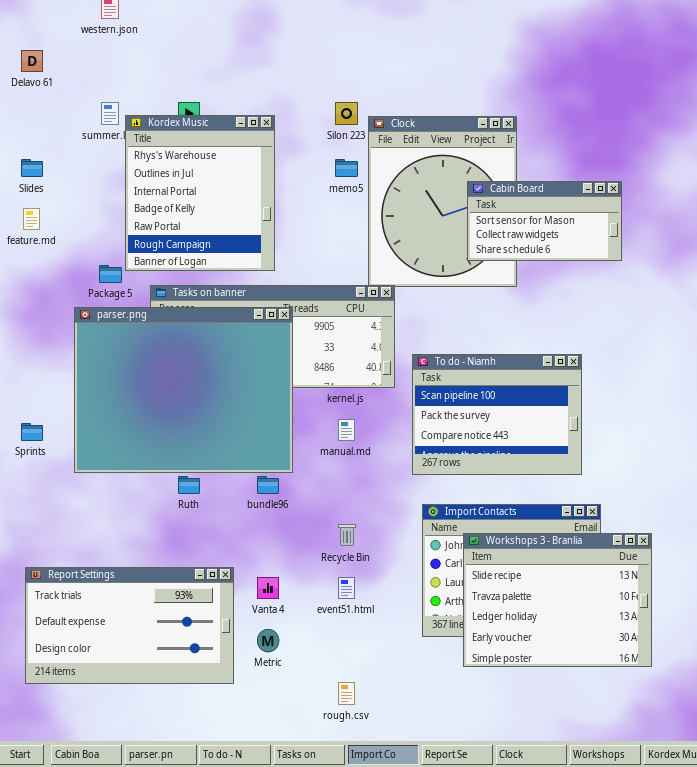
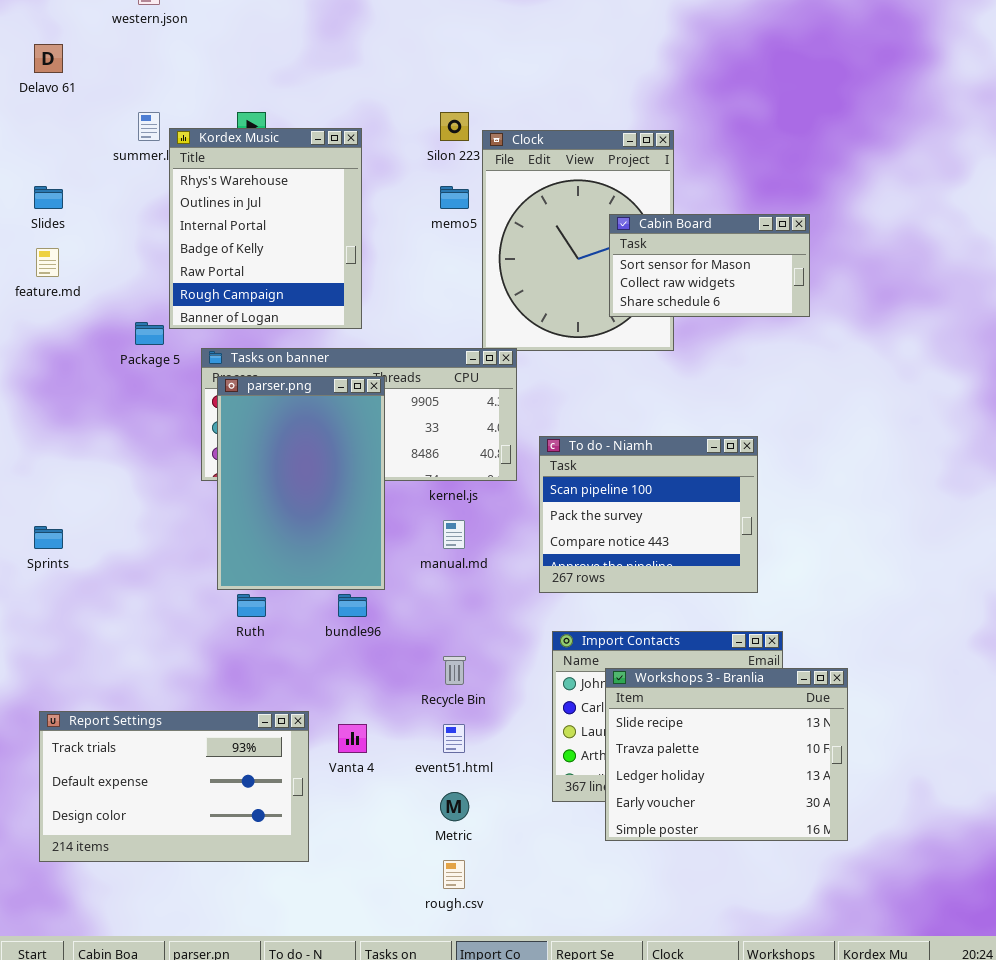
parser.png: [74,307,293,473] -> [217,376,385,590], resized
Metric: [257,629,279,652] -> [440,792,469,821], moved

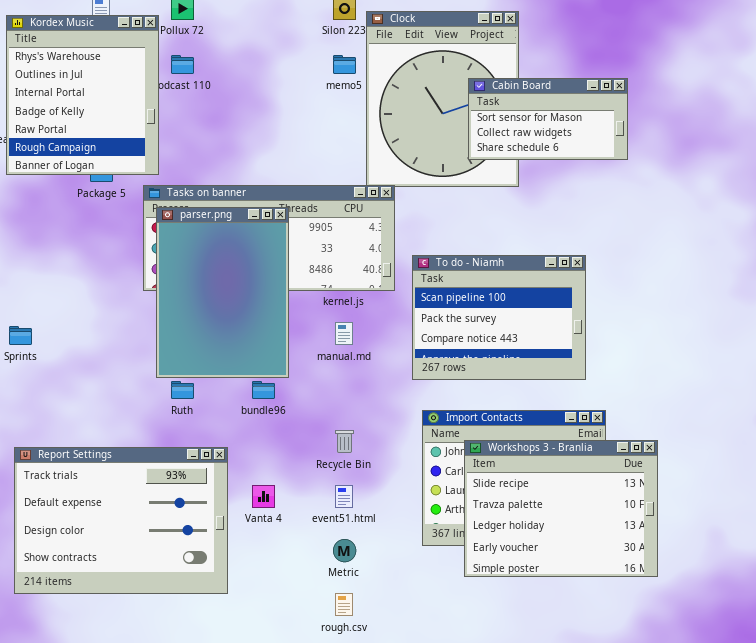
Kordex Music: [169,128,362,329] -> [6,15,159,175], moved
Report Settings: [39,711,309,862] -> [14,447,228,594], resized

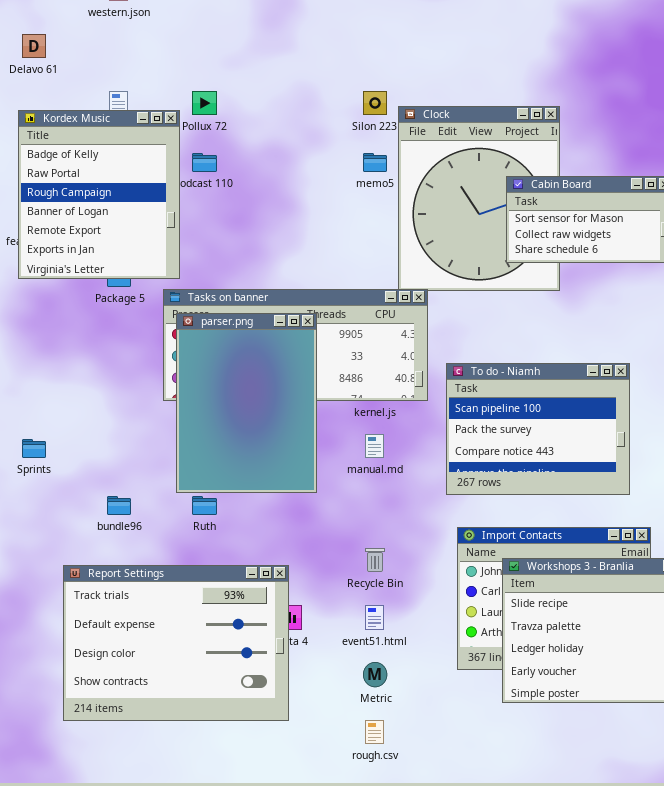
Kordex Music: [6,15,159,175] -> [18,110,180,279], scrolled down 3 rows
bundle96: [252,381,275,399] -> [107,496,131,515], moved
Report Settings: [14,447,228,594] -> [63,565,289,721], moved

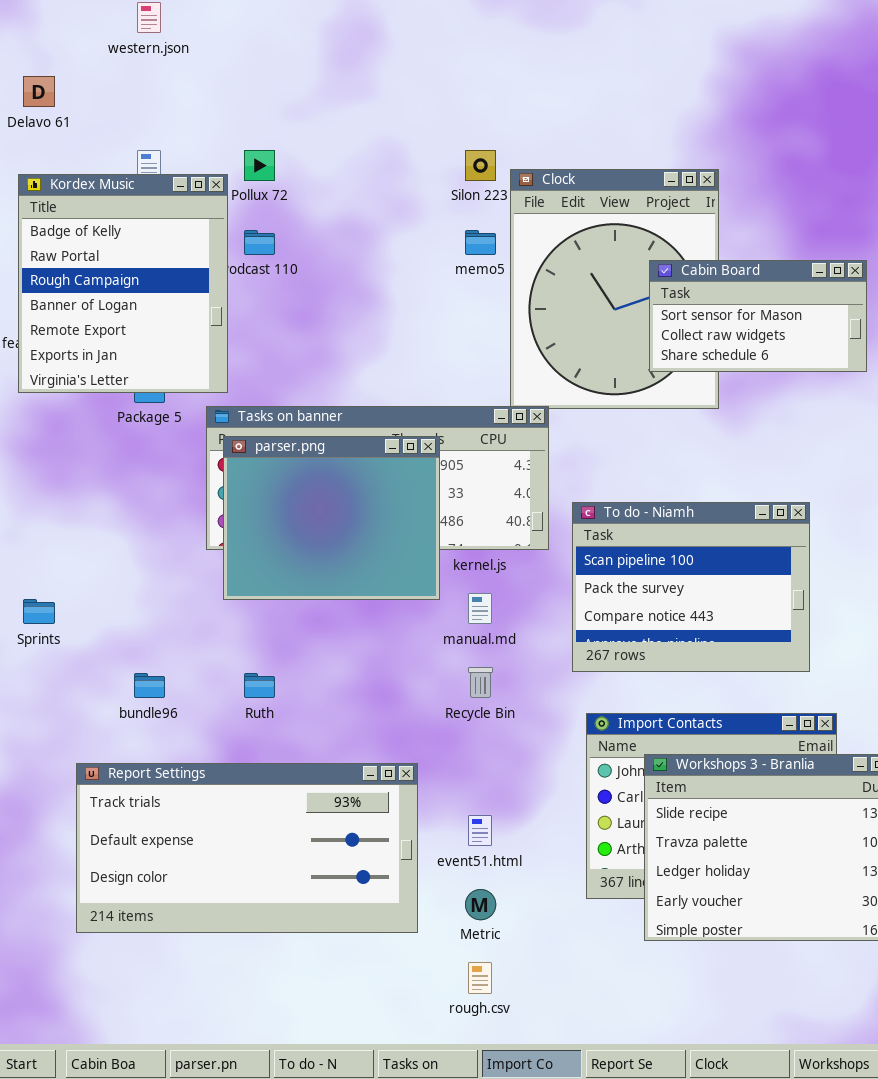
parser.png: [176,313,317,493] -> [223,436,440,600], resized
Recycle Bin: [365,548,385,572] -> [468,667,493,698], moved
Report Settings: [63,565,289,721] -> [76,763,418,933], resized

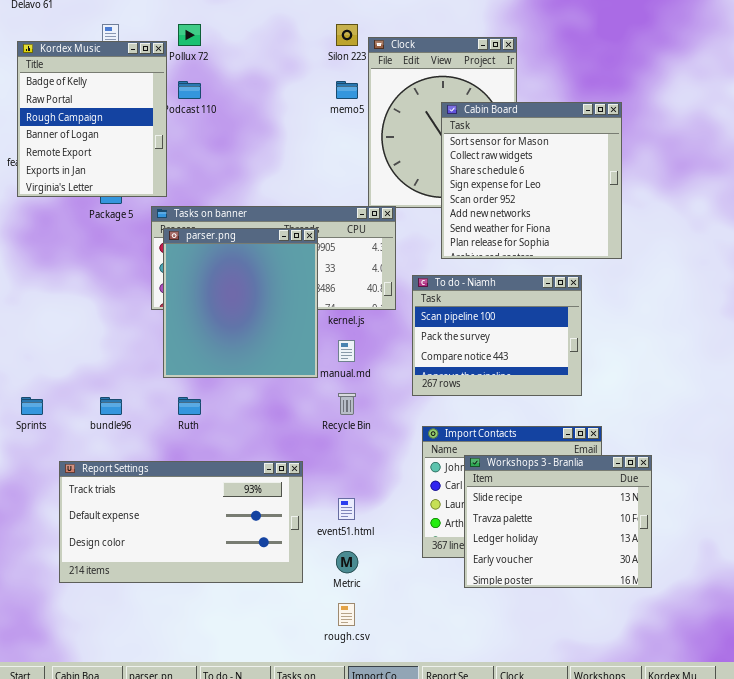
Cabin Board: [649,260,867,372] -> [441,102,622,259], resized
parser.png: [223,436,440,600] -> [163,228,318,378], resized
Sprints: [23,599,55,624] -> [21,397,43,415], moved

